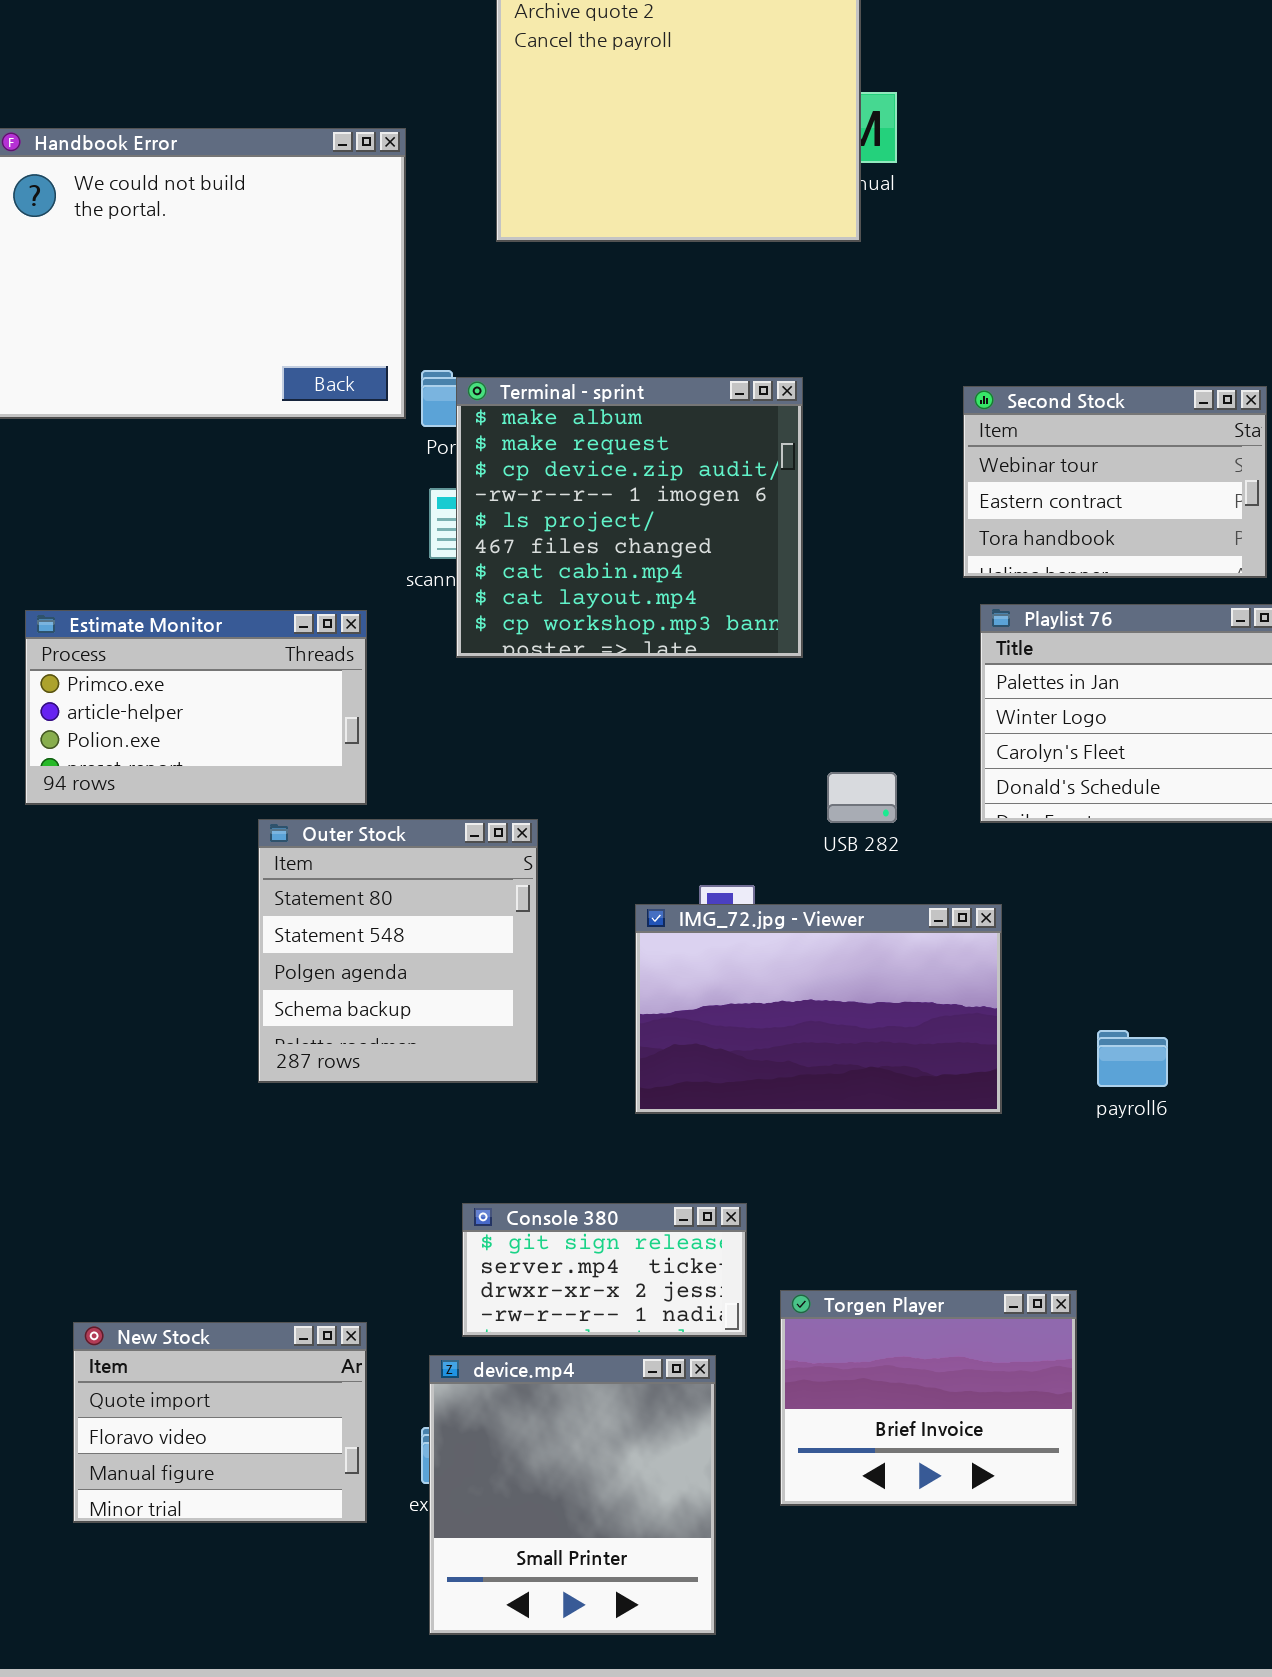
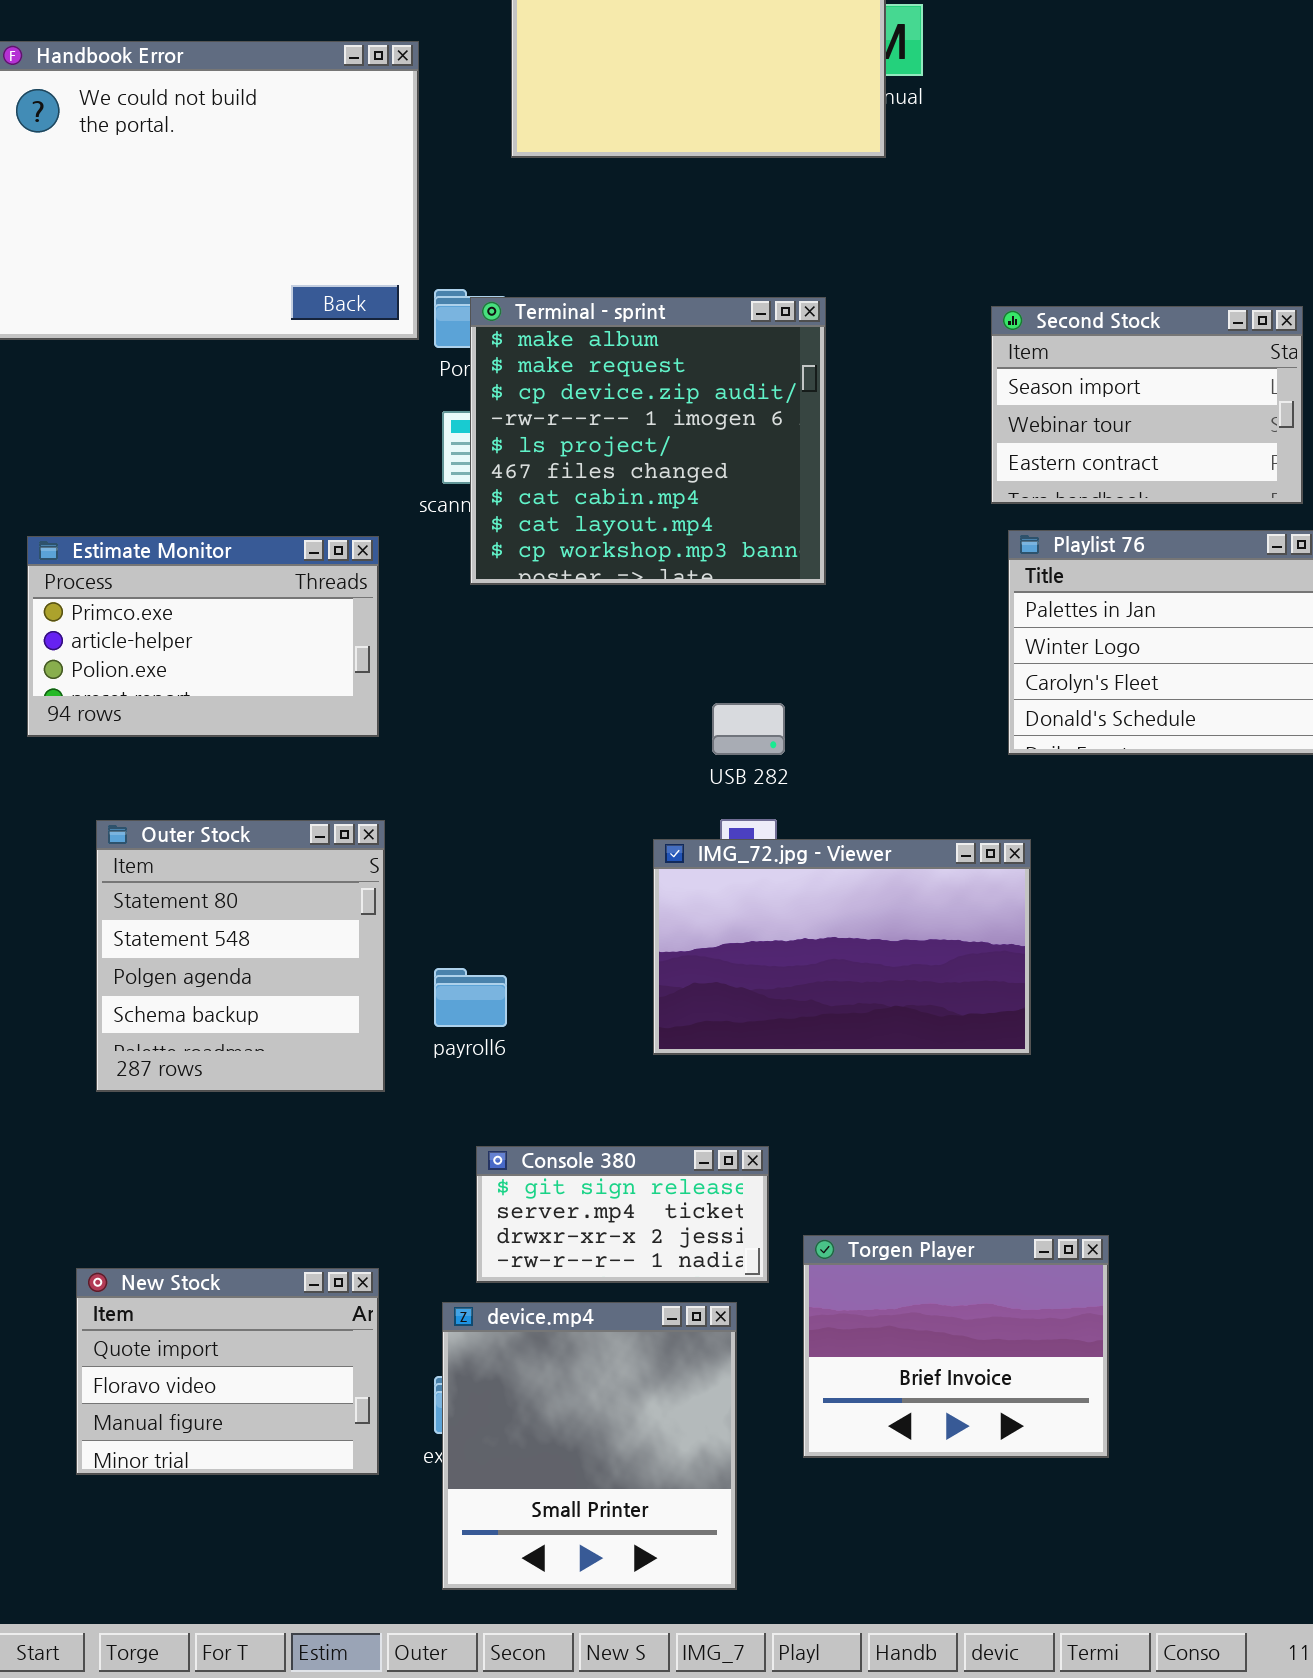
Second Stock: [963,386,1267,578] -> [991,306,1303,504], scrolled up 1 row
USB 282: [827,772,897,823] -> [712,703,785,755], moved
Outer Stock: [258,819,538,1083] -> [96,820,385,1092], moved
payroll6: [1097,1030,1168,1087] -> [434,968,507,1027], moved

